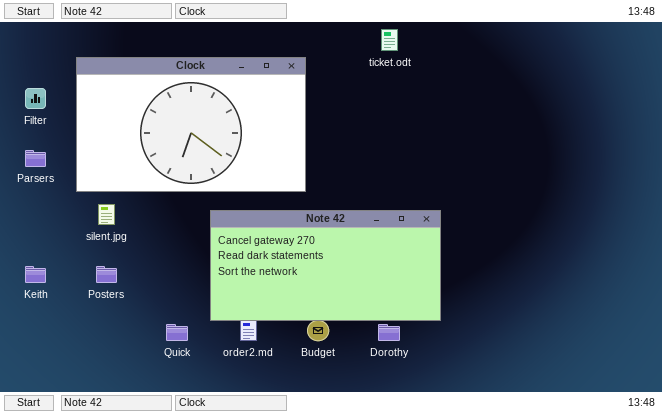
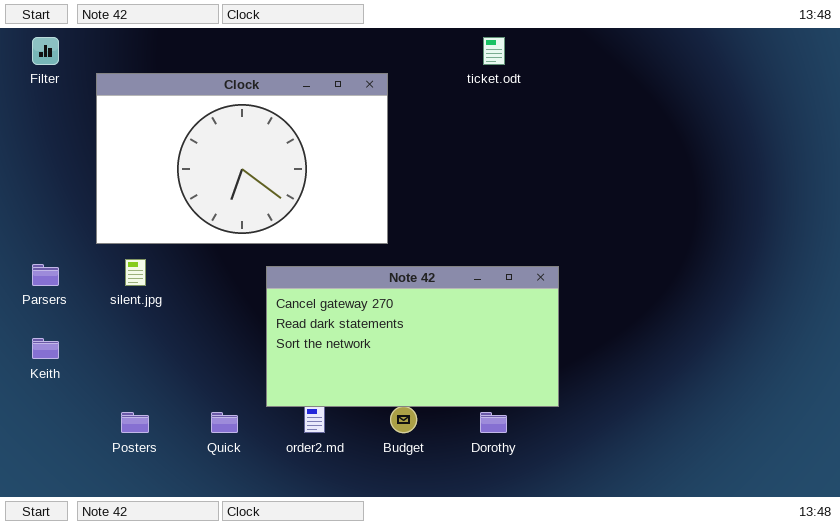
Filter: [25,88,46,109] -> [32,37,59,65], moved
Parsers: [25,150,46,167] -> [32,264,59,286], moved
Posters: [96,266,117,283] -> [121,412,149,433], moved

